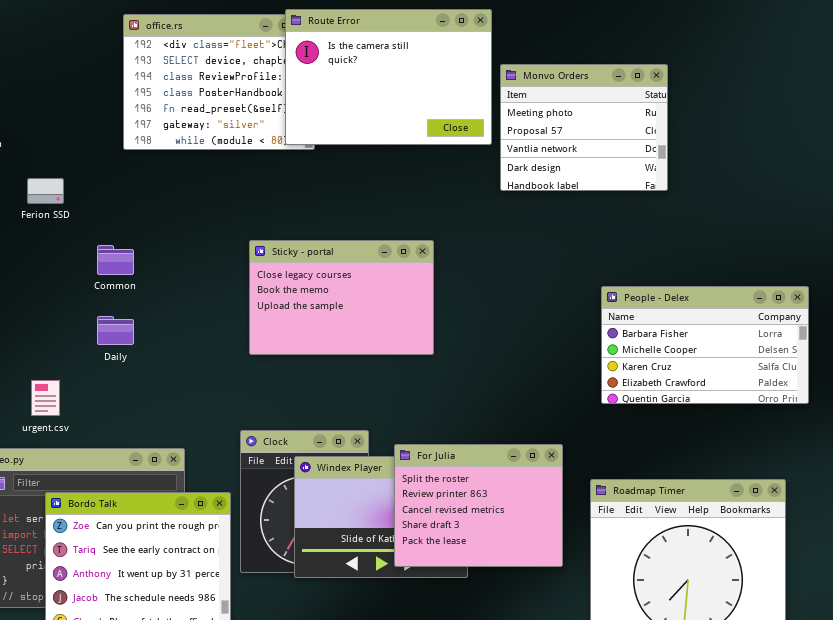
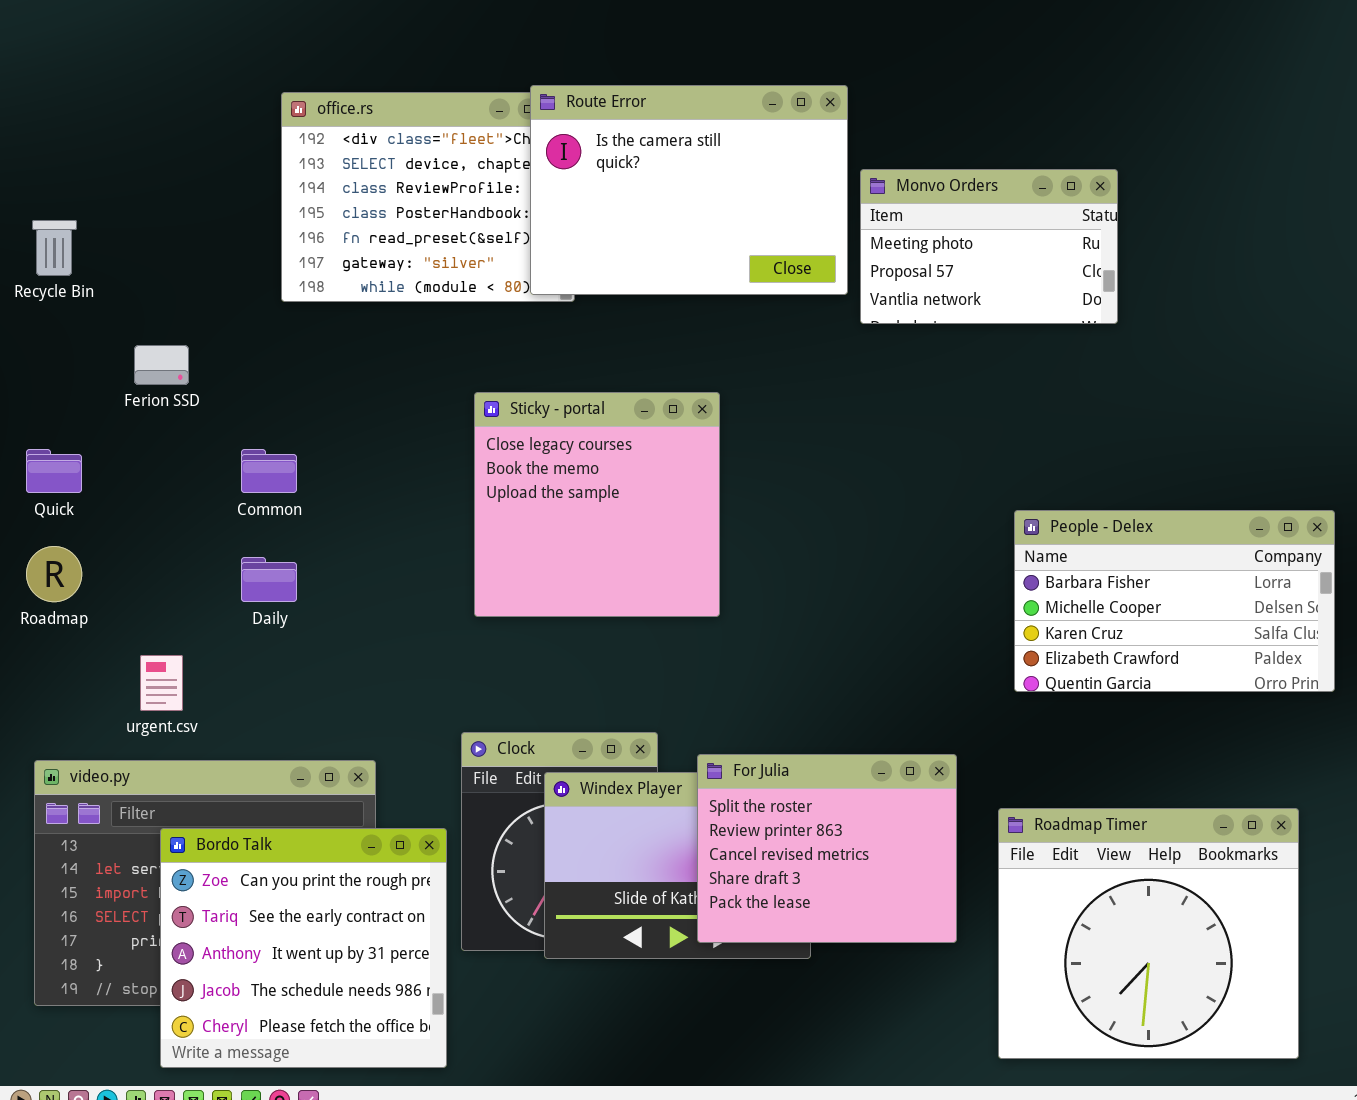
Monvo Orders: [500,64,668,191] -> [860,169,1118,324], resized
Sticky - portal: [249,240,434,355] -> [474,392,720,617], resized

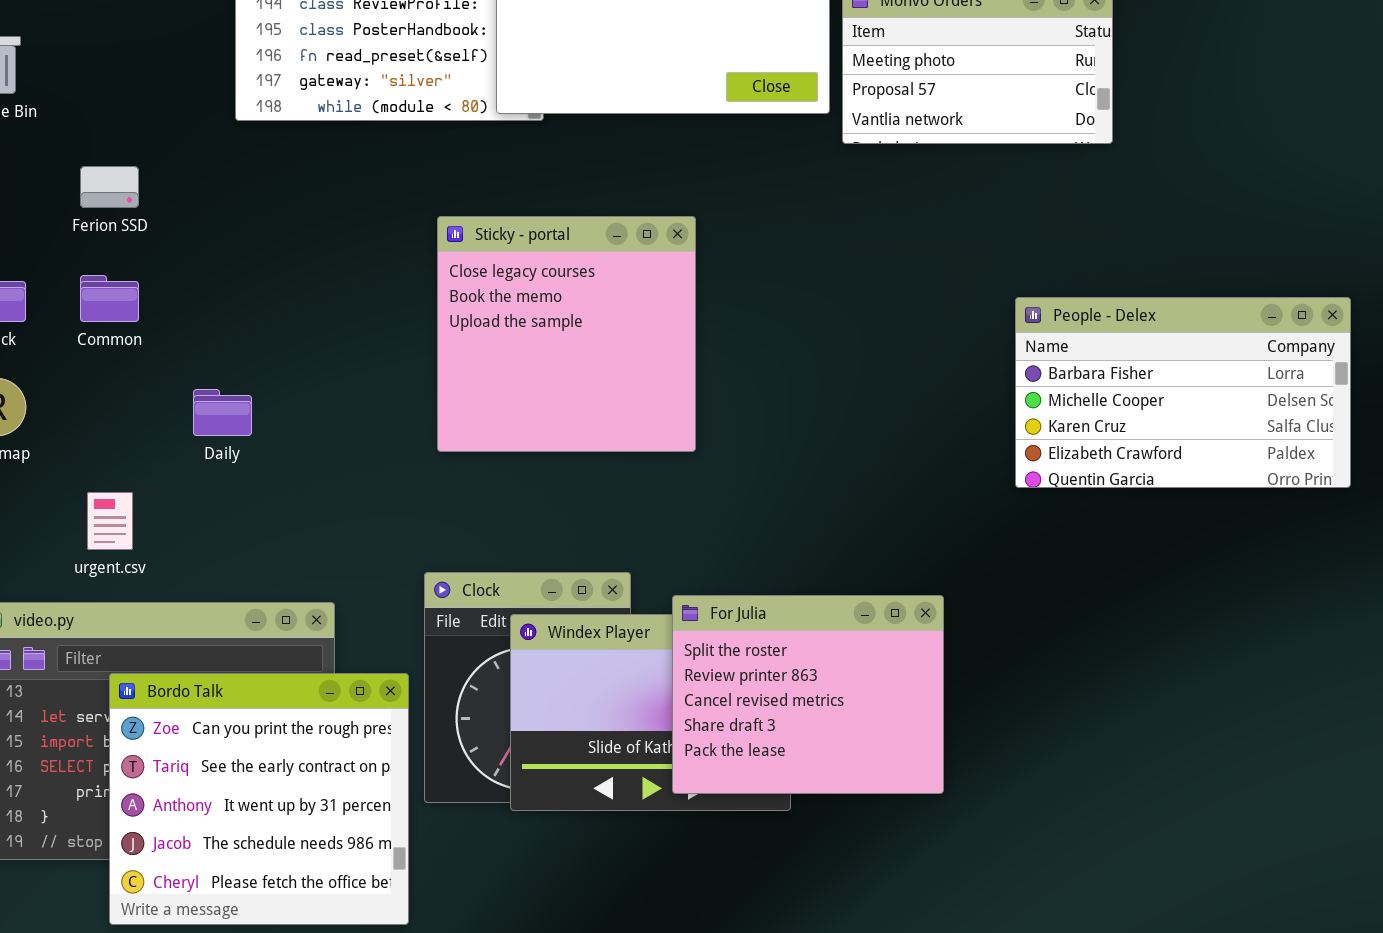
Common: [241,449,297,493] -> [80,275,139,322], moved
People - Delex: [1014,510,1335,692] -> [1015,297,1351,488], moved
Roadmap Timer: [998,808,1299,1059] -> none, closed

